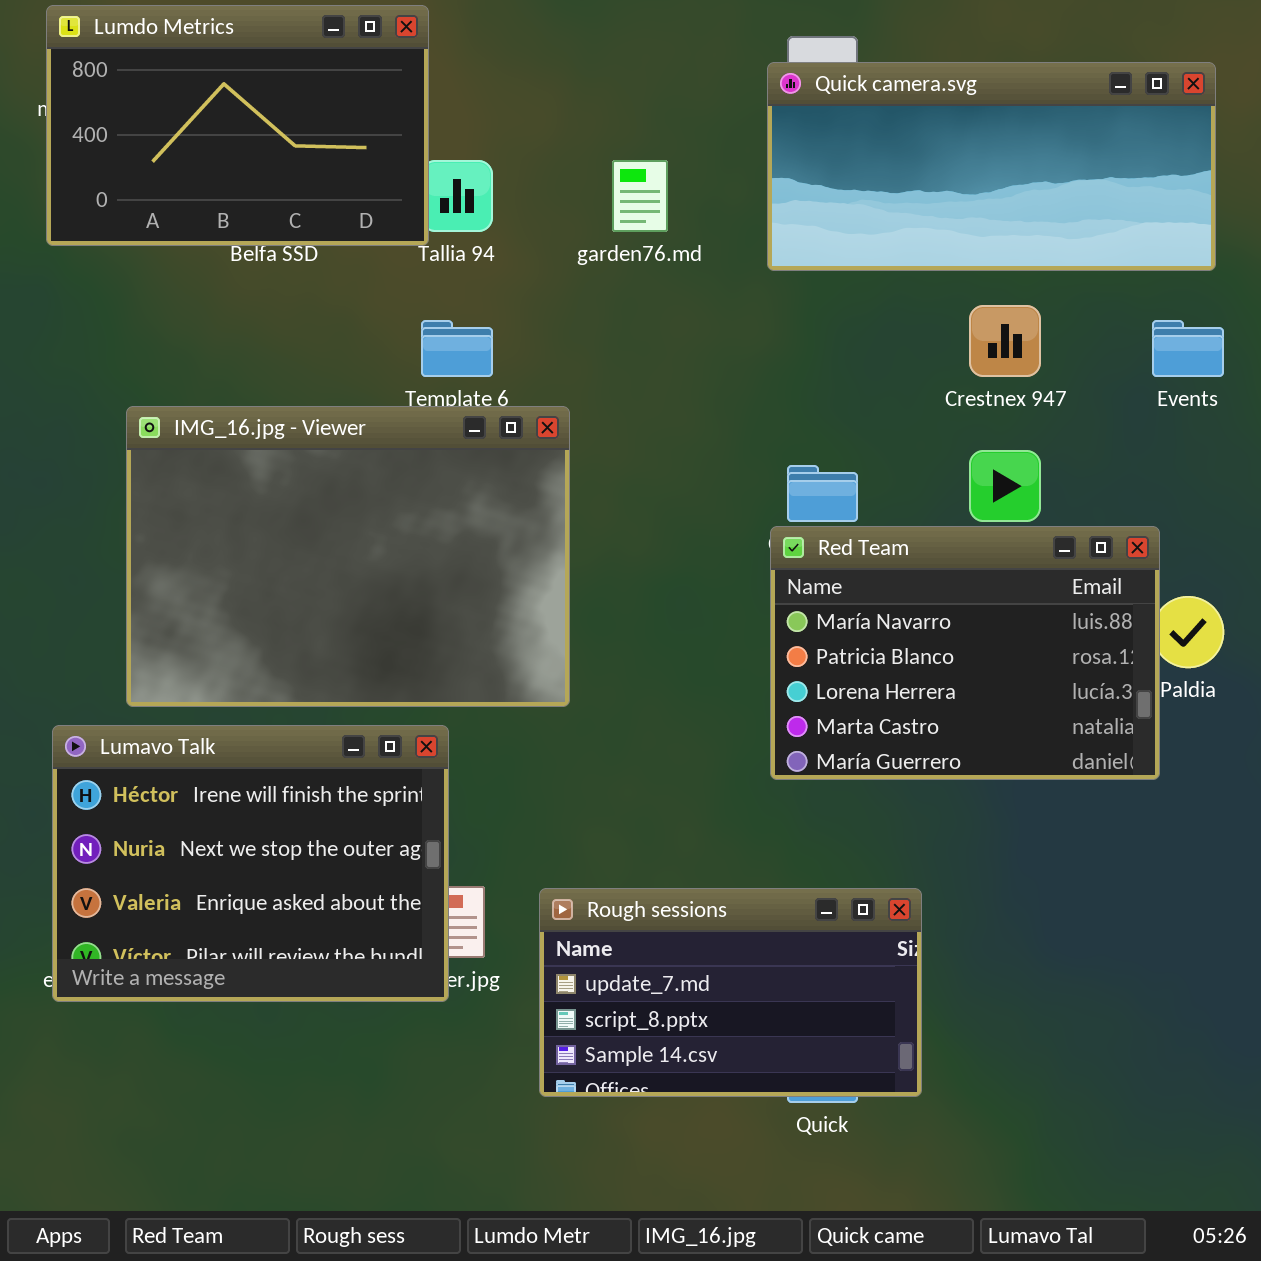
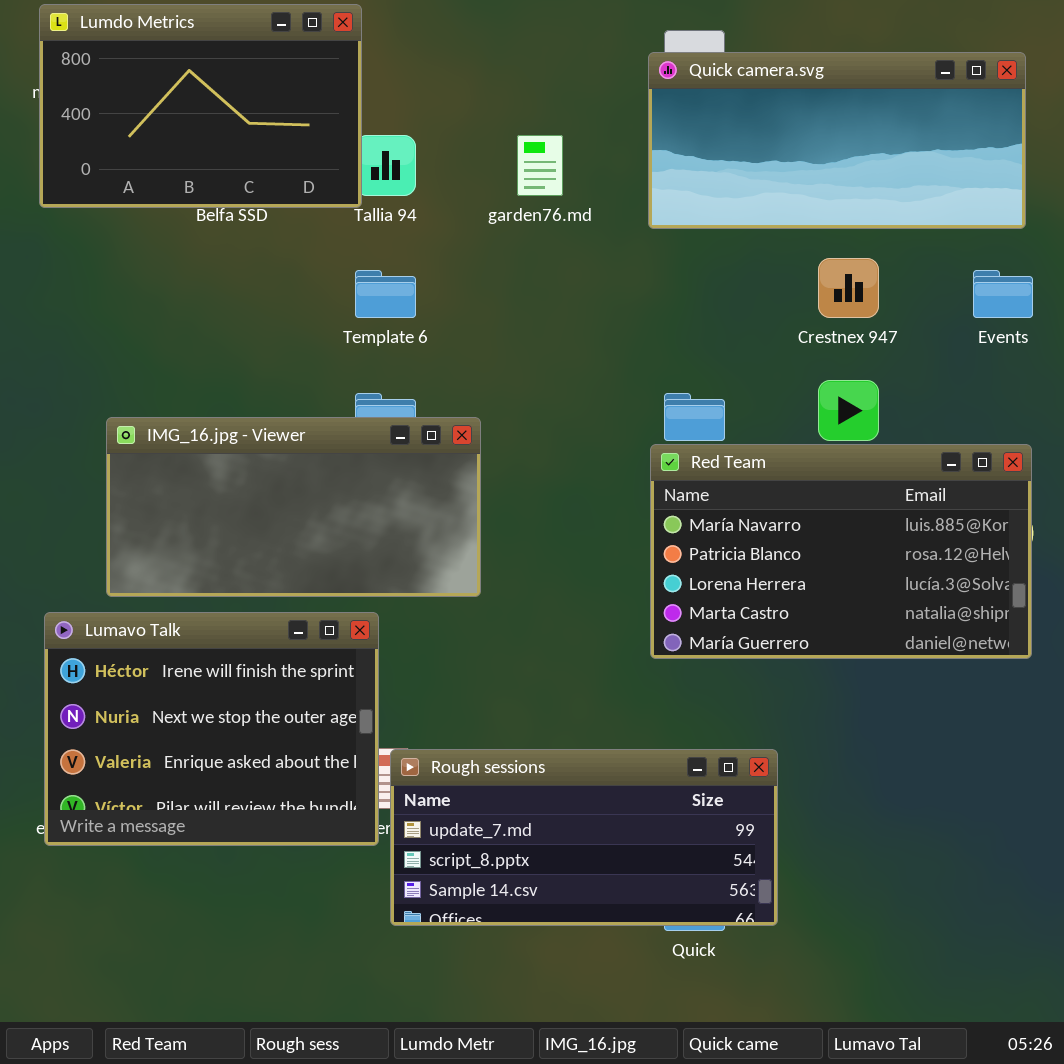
IMG_16.jpg - Viewer: [126,406,570,707] -> [106,417,481,597], resized
Red Team: [770,526,1160,780] -> [650,444,1032,659], resized
Rough sessions: [539,888,922,1097] -> [390,749,778,926], resized

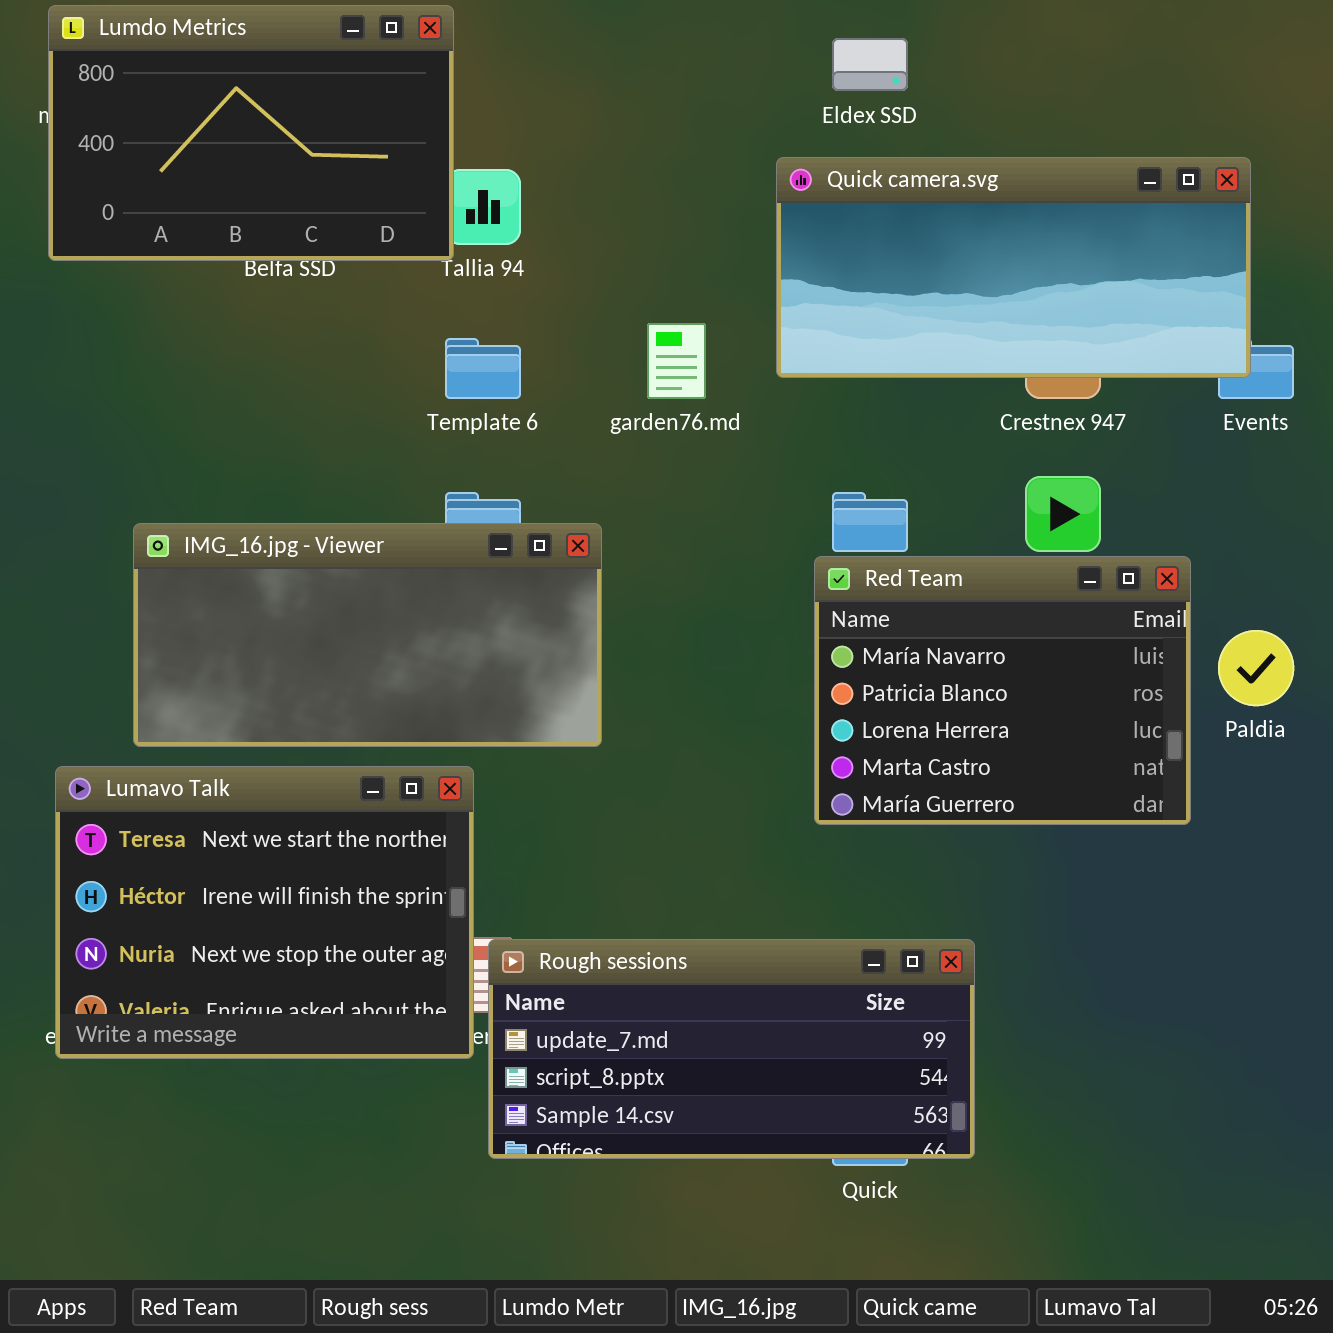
Quick camera.svg: [648,52,1026,229] -> [776,157,1251,378], moved
garden76.md: [517,135,563,196] -> [647,323,706,399], moved
Red Team: [650,444,1032,659] -> [814,556,1191,825], resized
Lumavo Talk: [44,612,379,846] -> [55,766,474,1059], scrolled up 1 row

